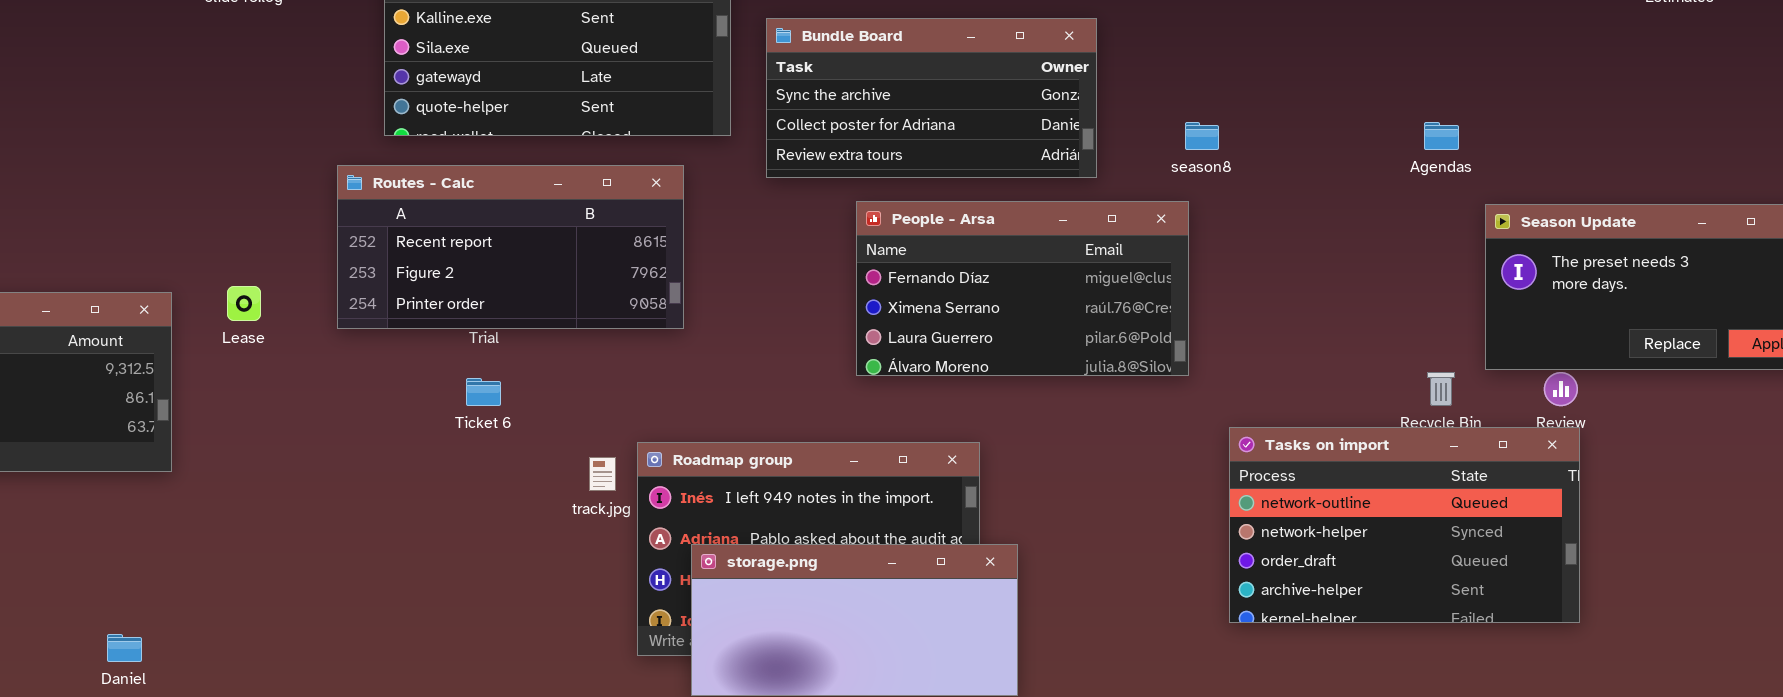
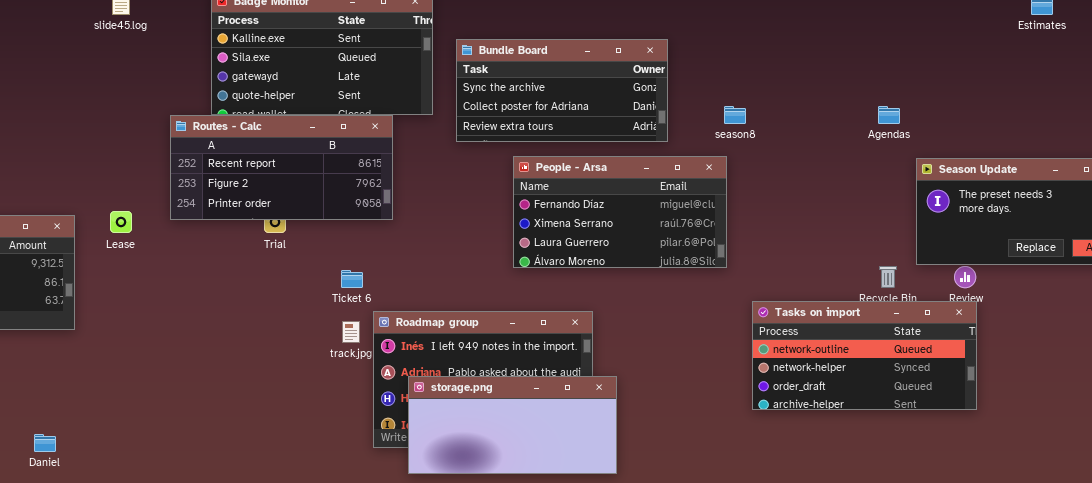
Routes - Calc: [337,165,684,329] -> [170,115,393,220], moved
Ticket 6: [466,378,501,406] -> [341,270,363,288], moved
Tasks on import: [1229,427,1580,623] -> [752,301,977,410], resized

